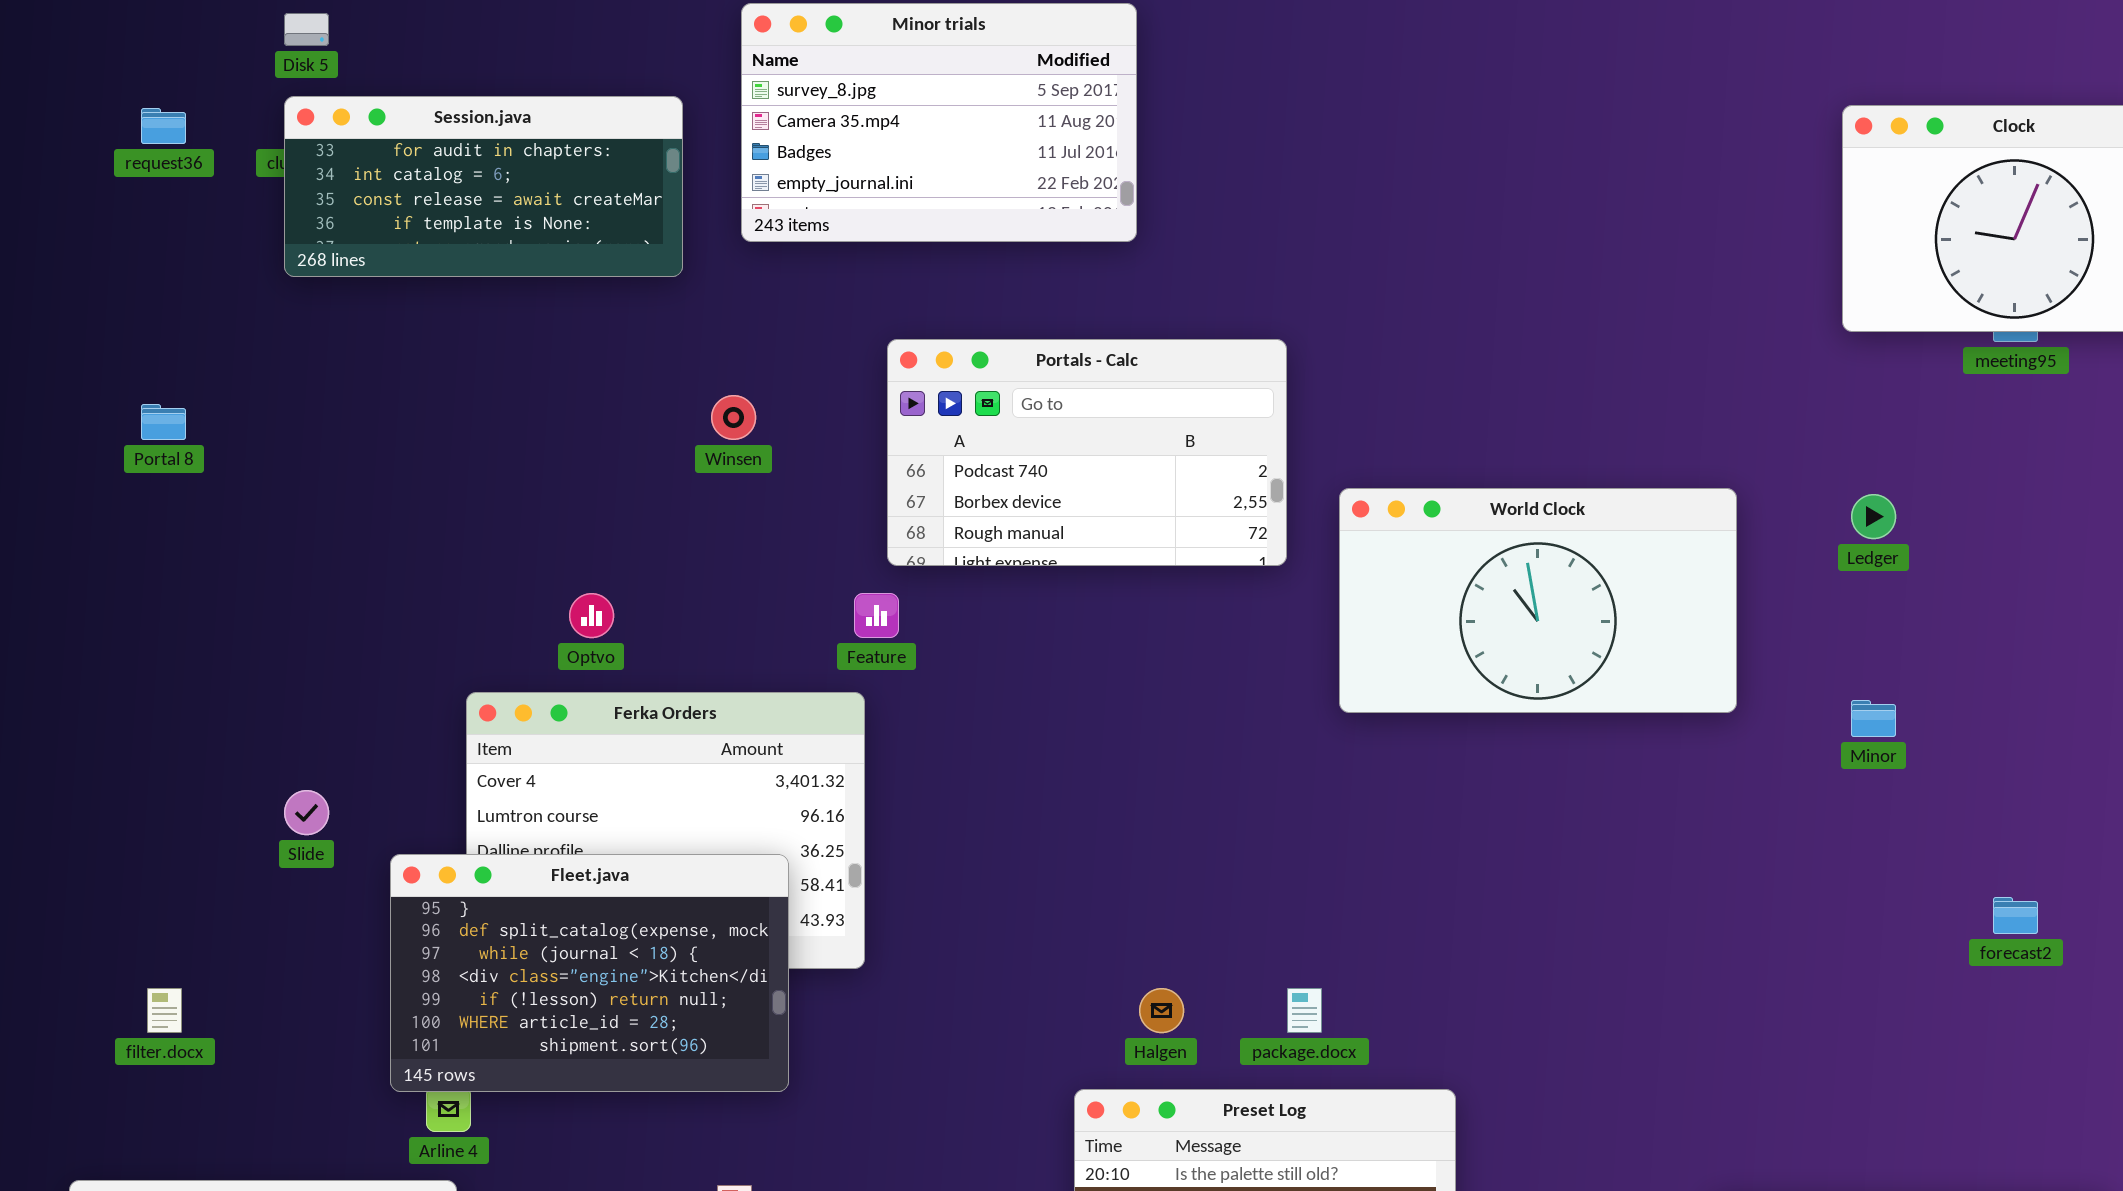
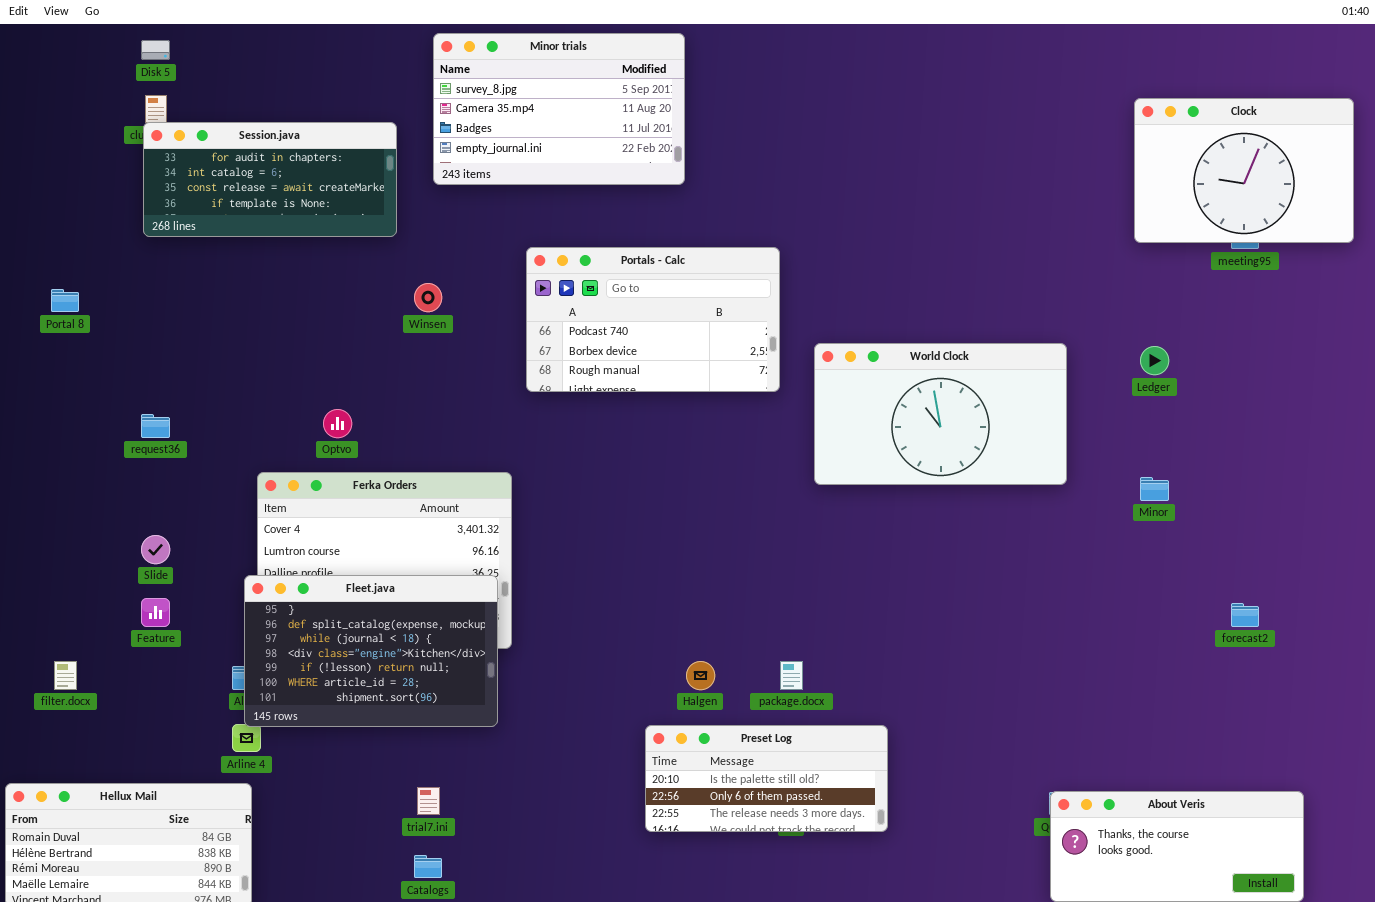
Session.java: [284,96,683,277] -> [143,122,397,237], moved
request36: [141,108,186,144] -> [141,414,170,438], moved
Feature: [854,593,899,638] -> [141,598,170,627], moved
Fleet.java: [390,854,789,1092] -> [244,575,498,727], moved

